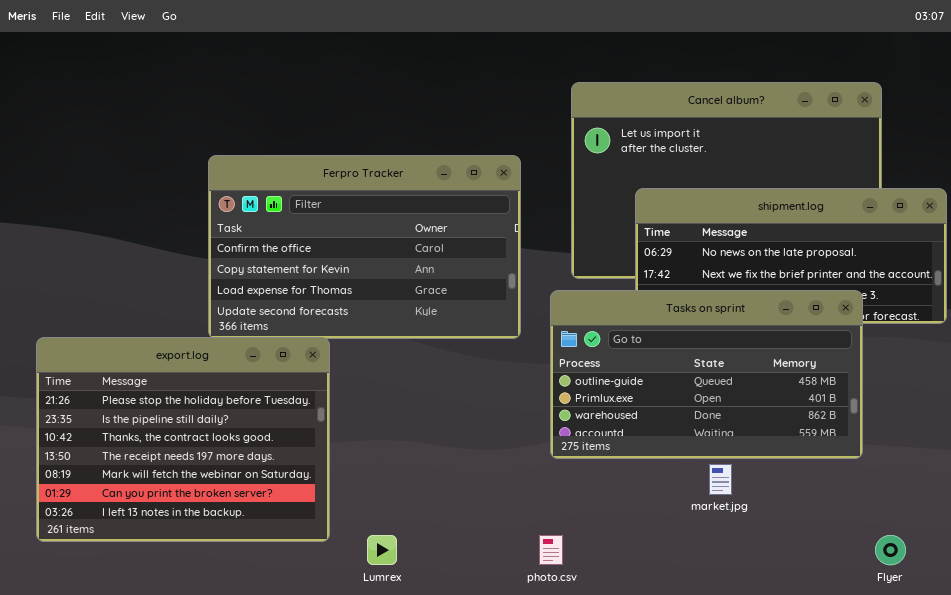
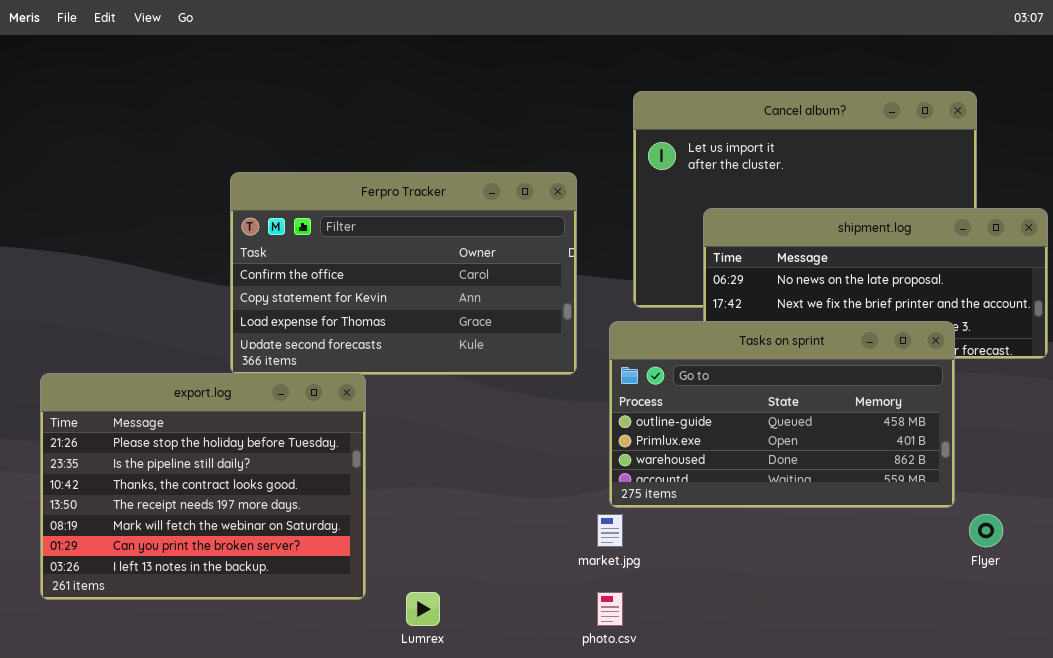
market.jpg: [709,464,732,495] -> [597,514,623,547], moved
Flyer: [875,535,906,565] -> [969,514,1003,547], moved

